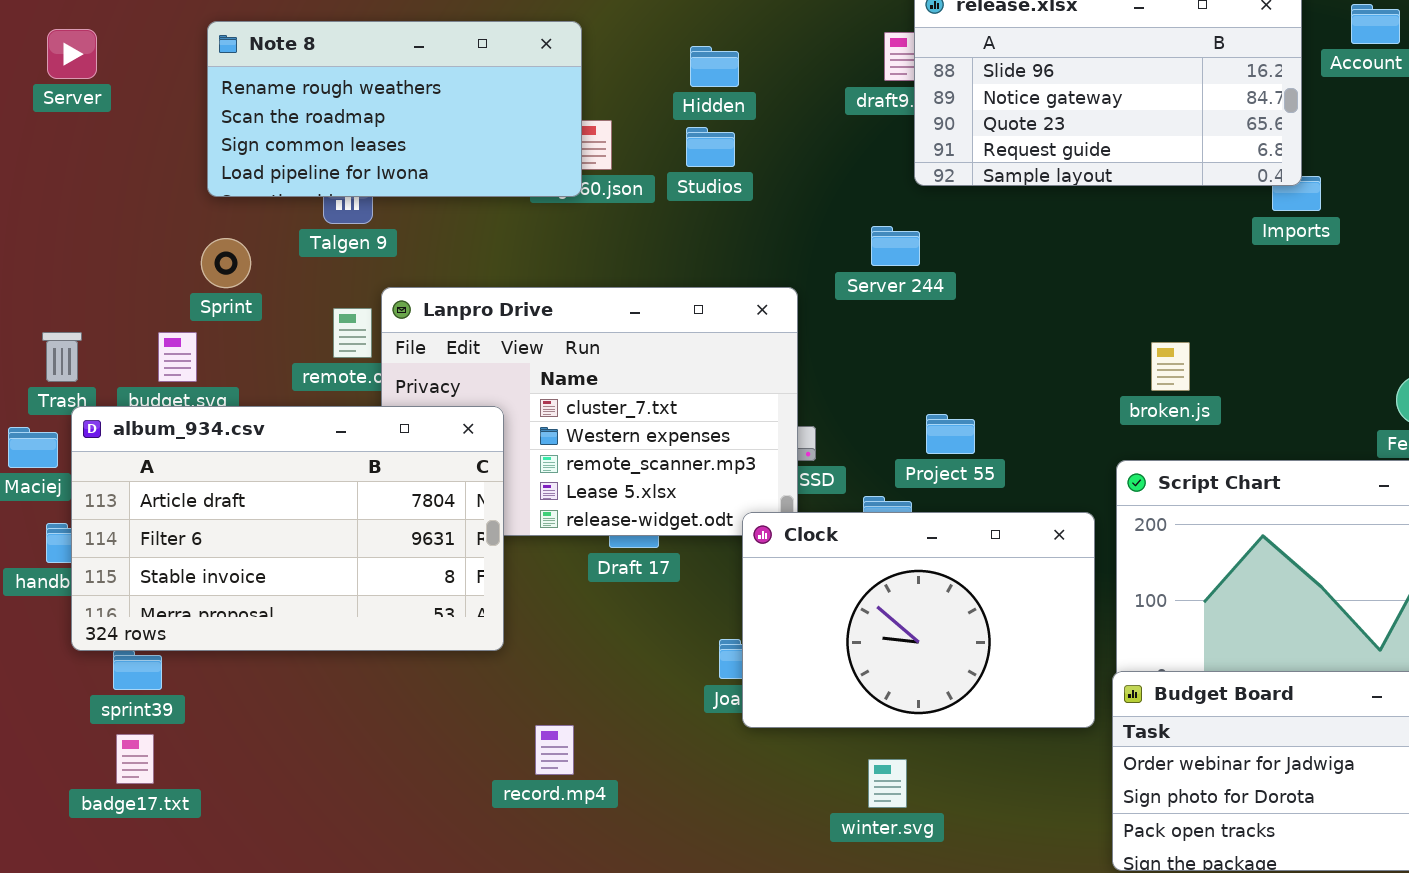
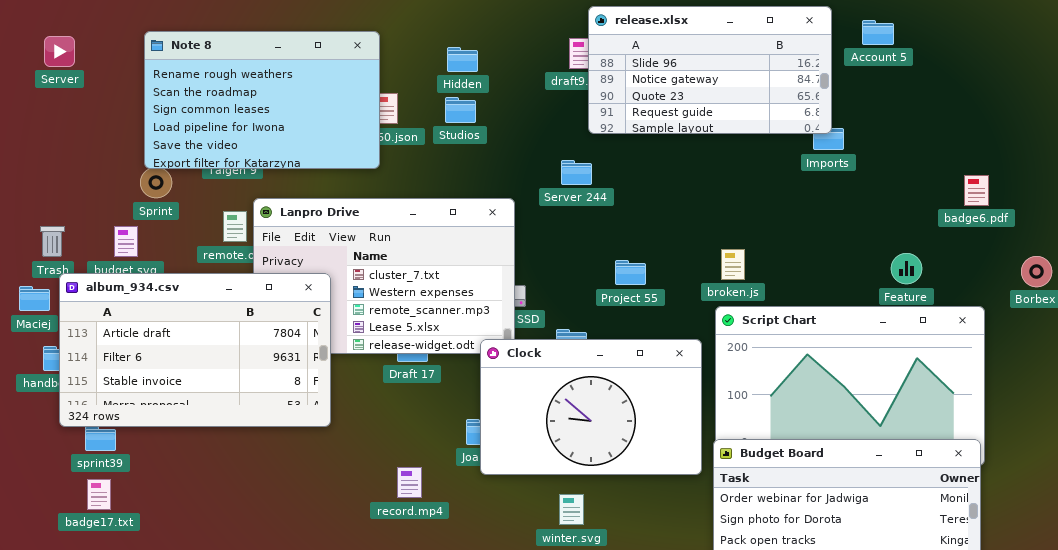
Note 8: [207,21,582,197] -> [144,31,380,169], resized
broken.js: [1151,342,1190,391] -> [721,249,745,280], moved
Project 55: [926,414,975,454] -> [615,260,646,285], moved
record.mp4: [535,725,574,775] -> [397,467,422,498], moved

